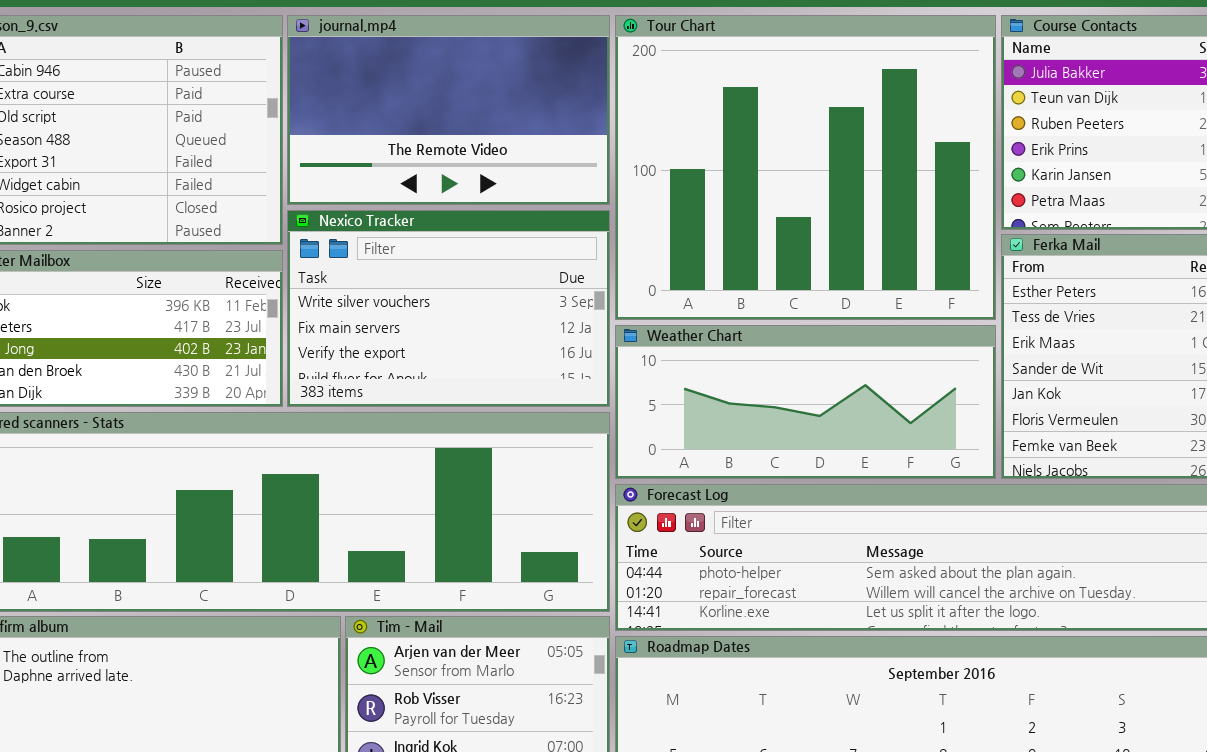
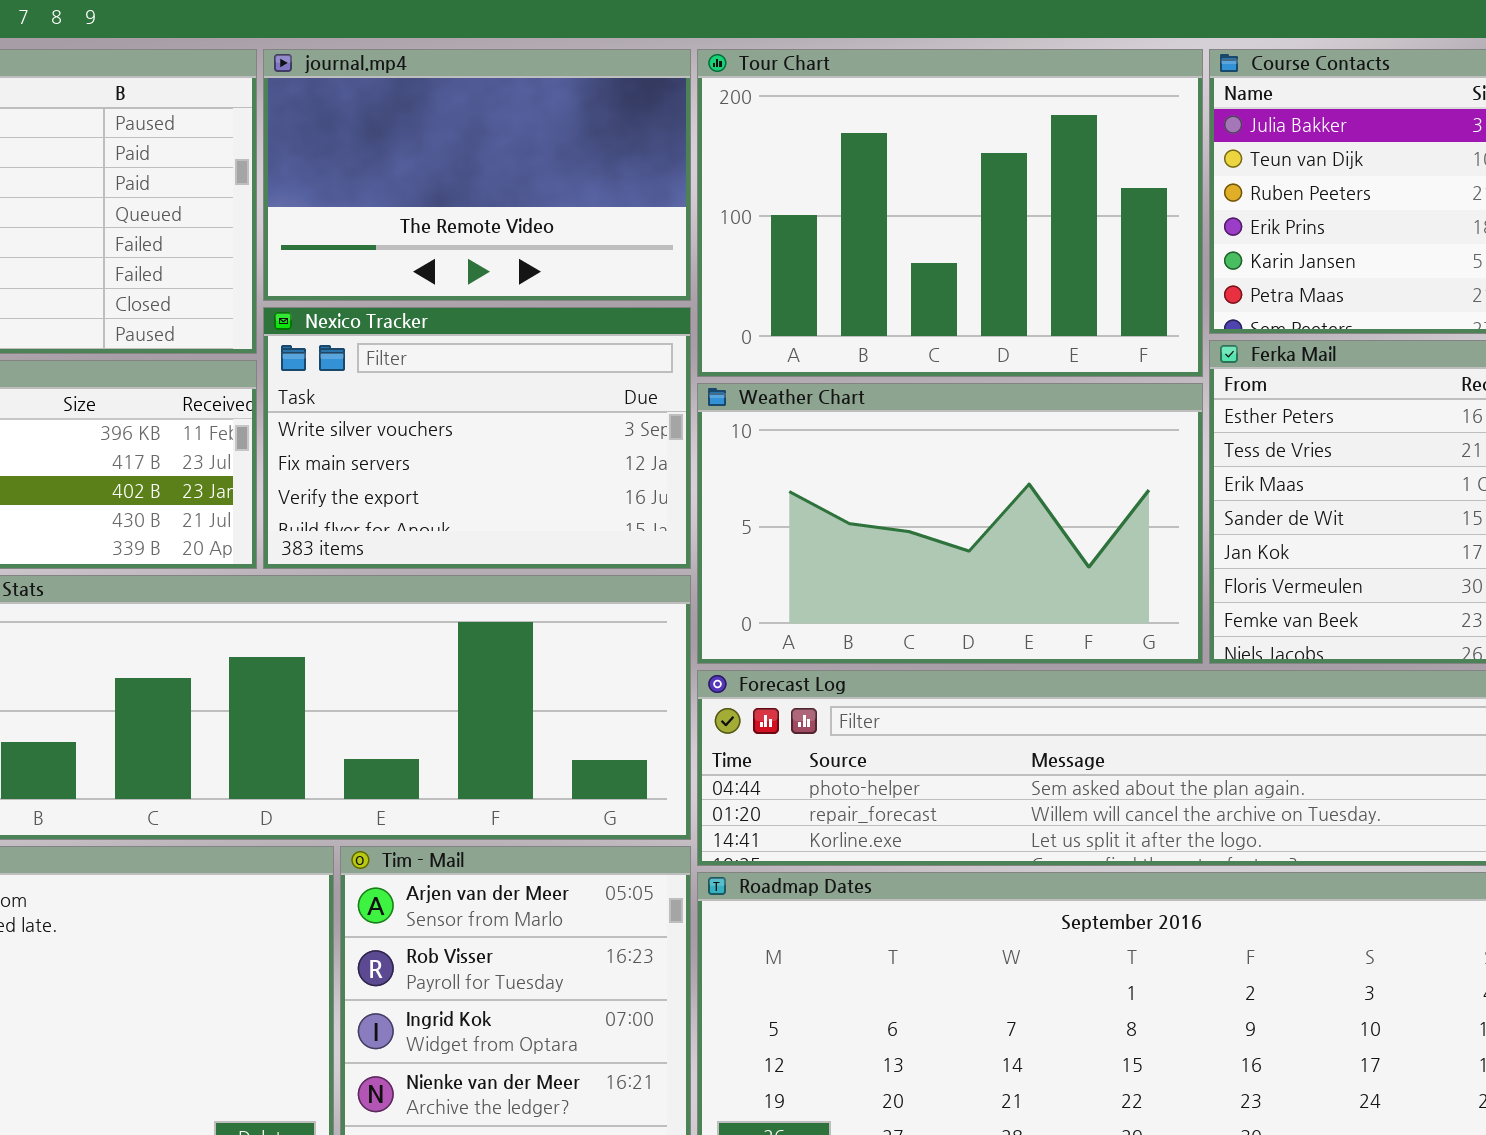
Tour Chart: [615,15,996,320] -> [697,49,1203,377], resized
Weather Chart: [615,325,996,479] -> [697,383,1203,664], resized

